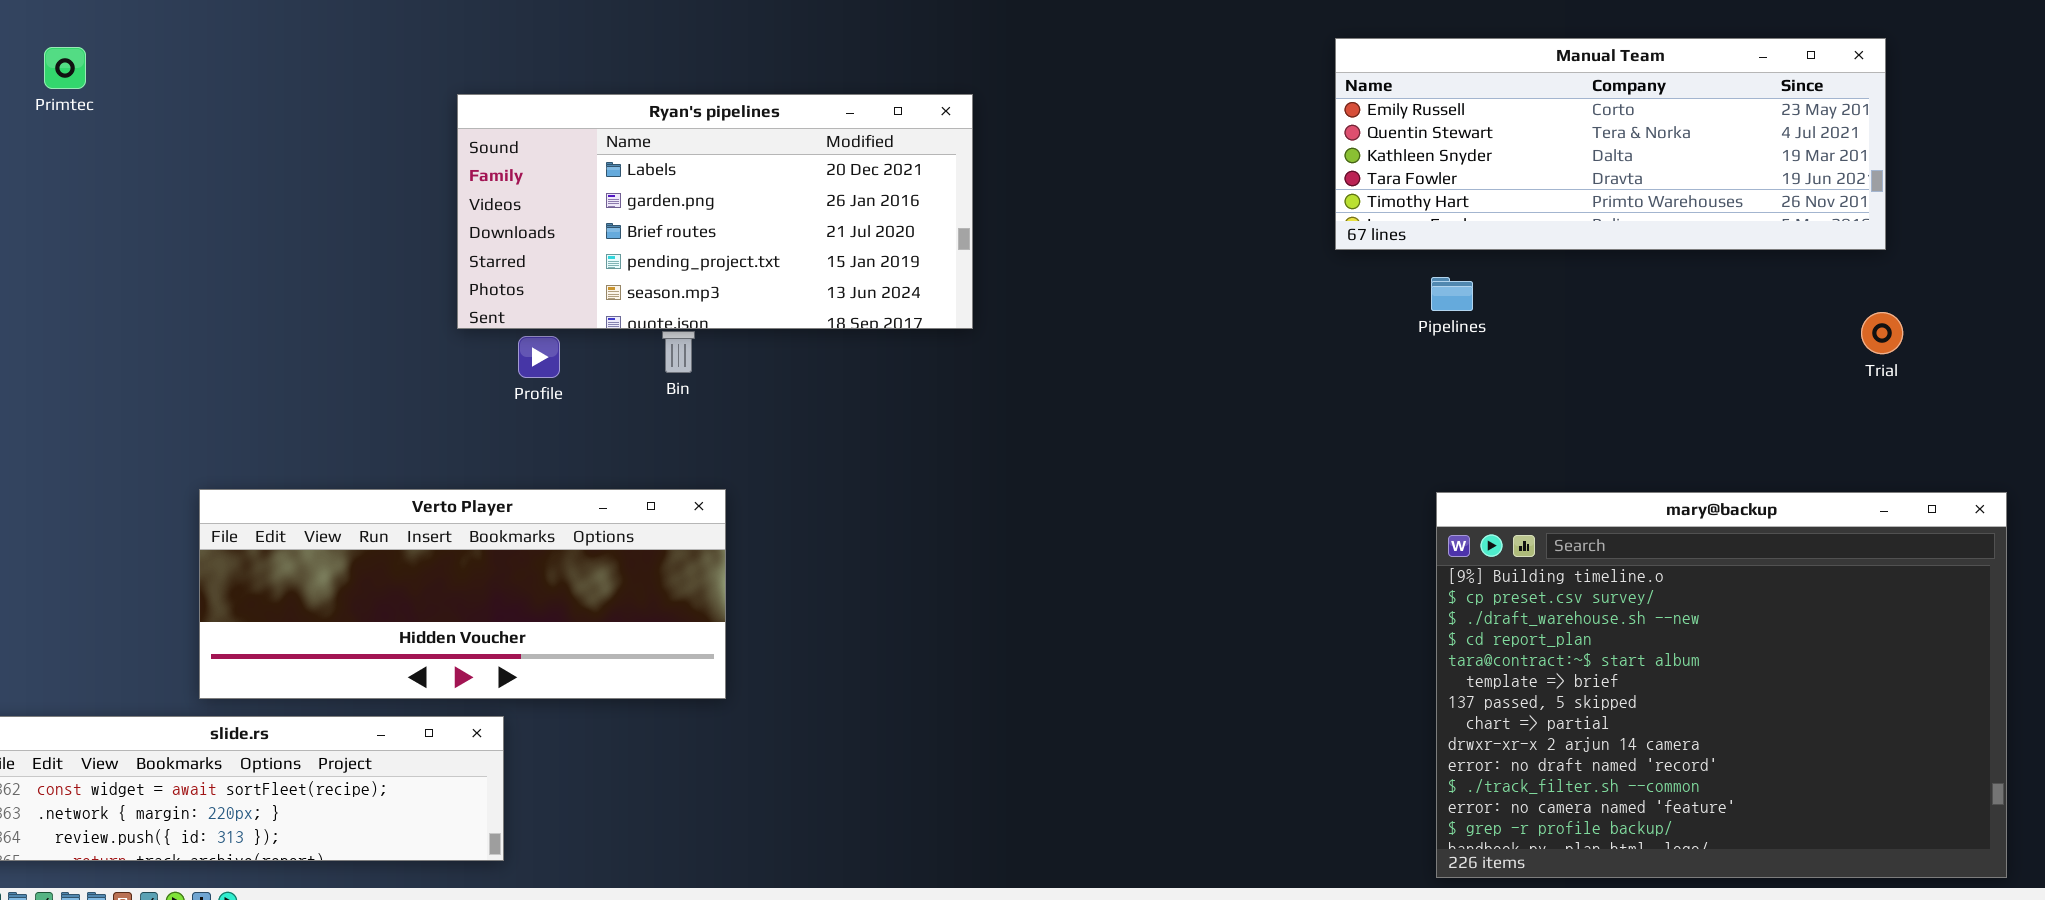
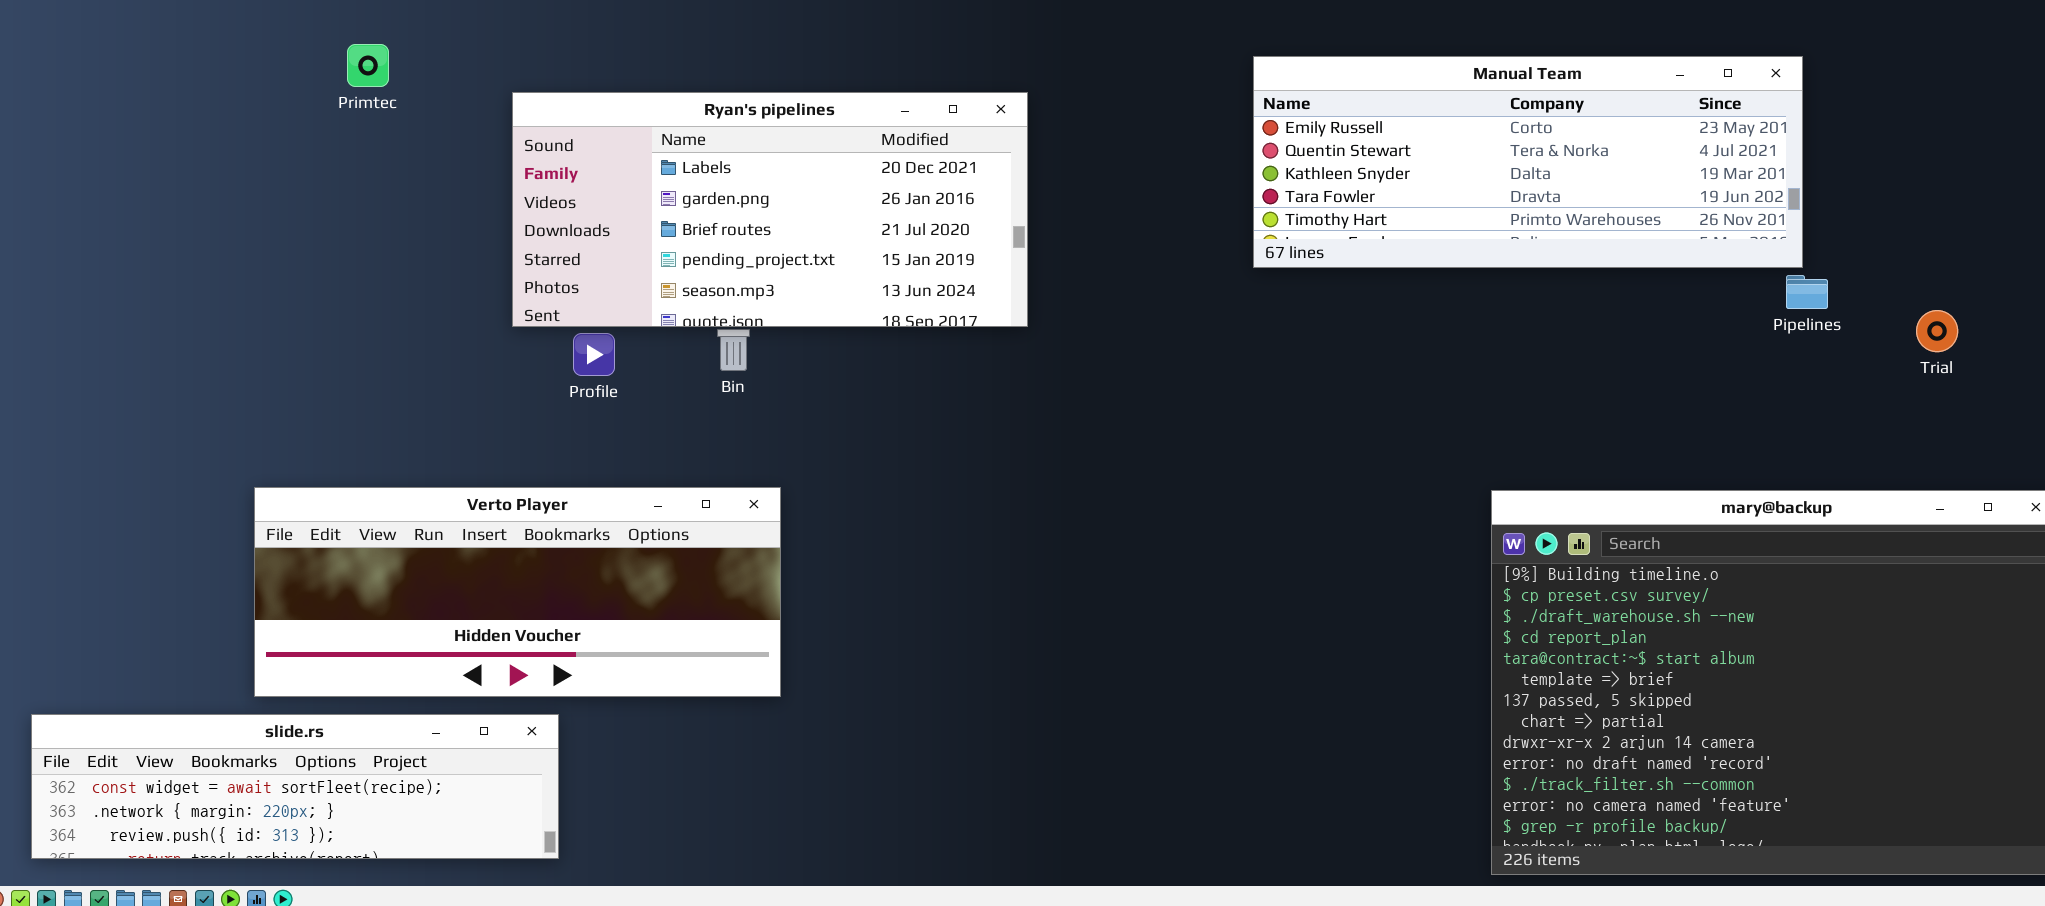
Manual Team: [1335,38,1886,250] -> [1253,56,1803,268], moved
Primtec: [44,47,86,89] -> [347,44,389,87], moved
Pipelines: [1431,277,1473,311] -> [1786,275,1828,309], moved

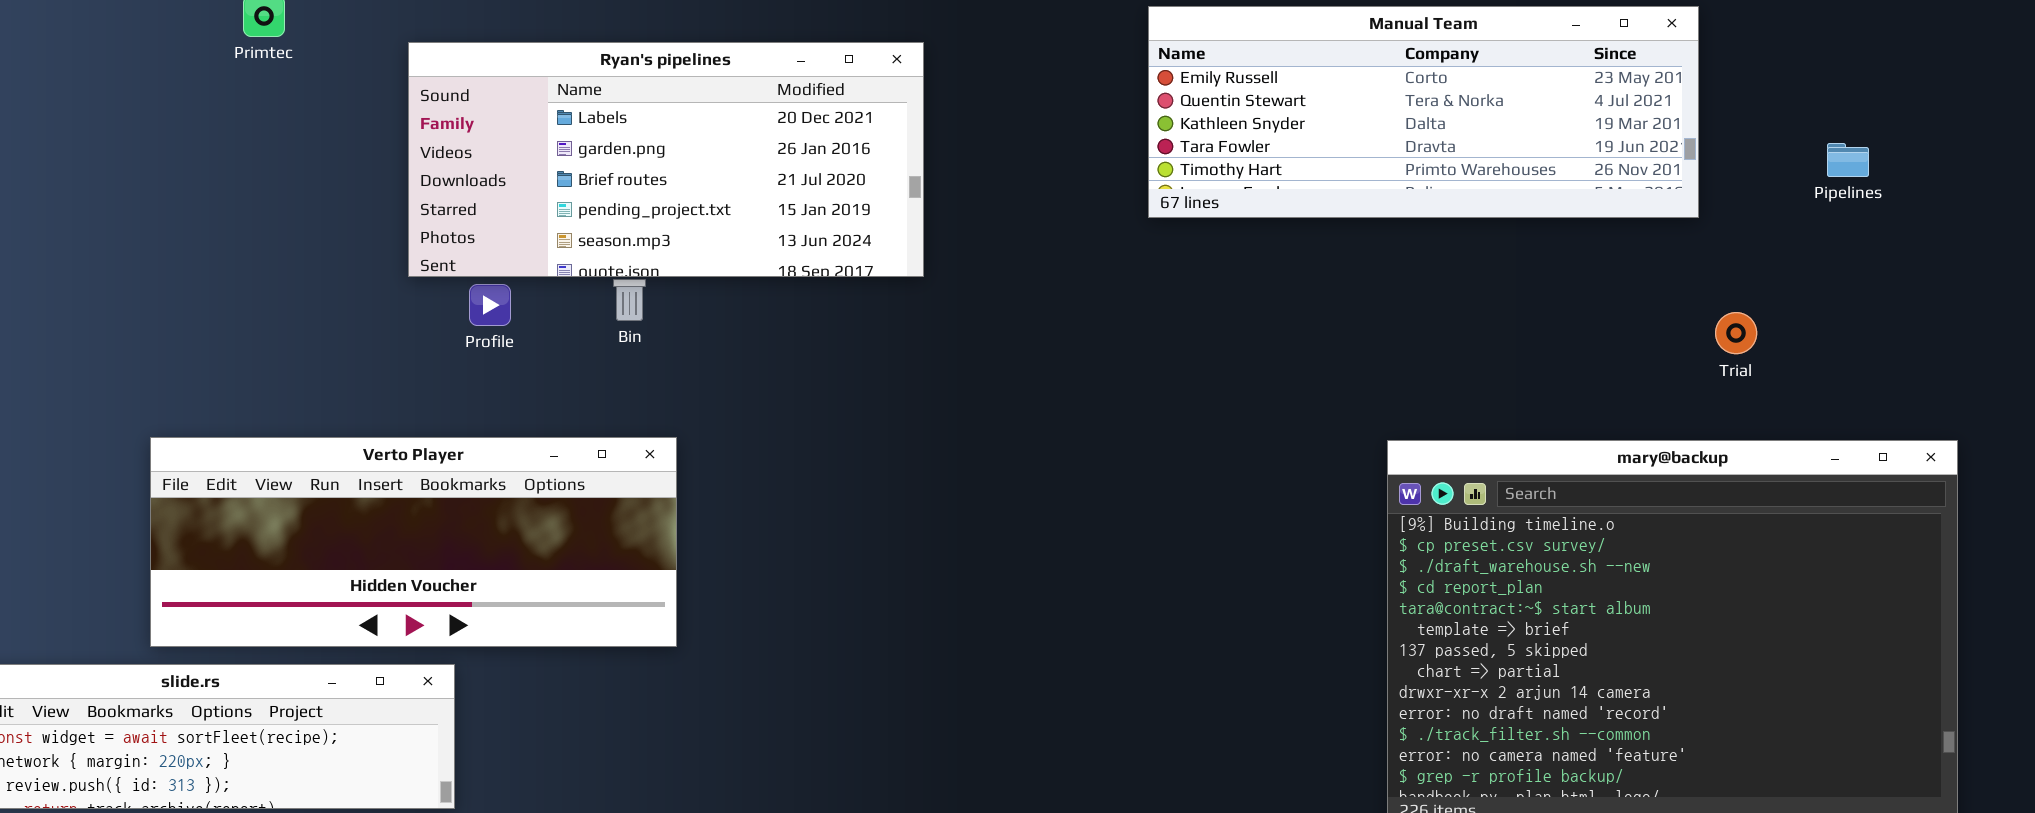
Pipelines: [1786,275,1828,309] -> [1827,143,1869,177], moved
Trial: [1916,310,1958,352] -> [1715,312,1757,354], moved

